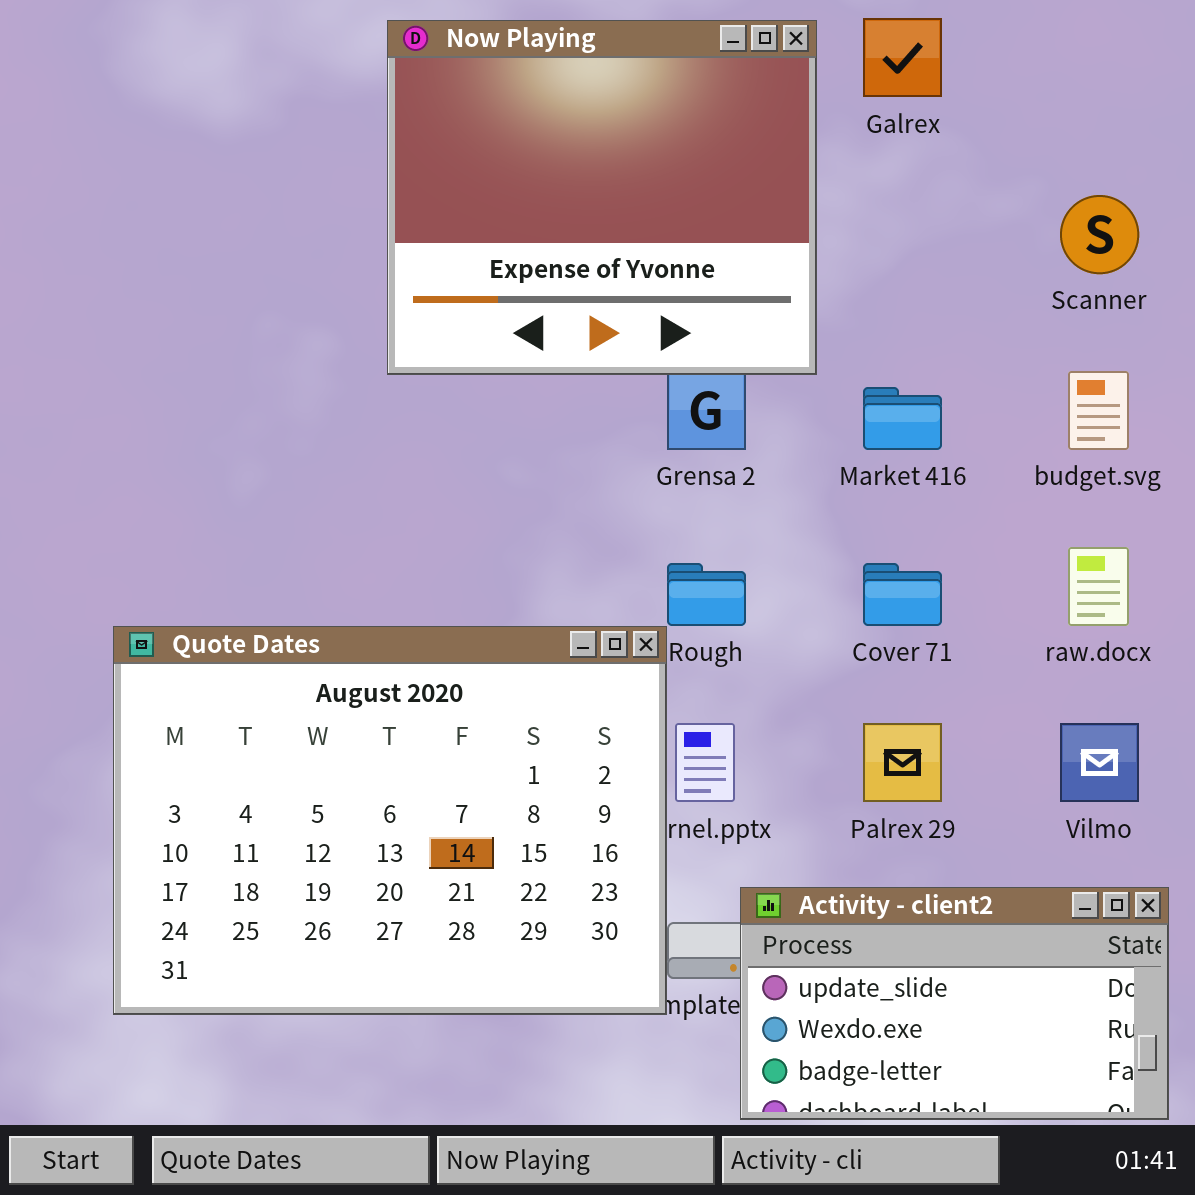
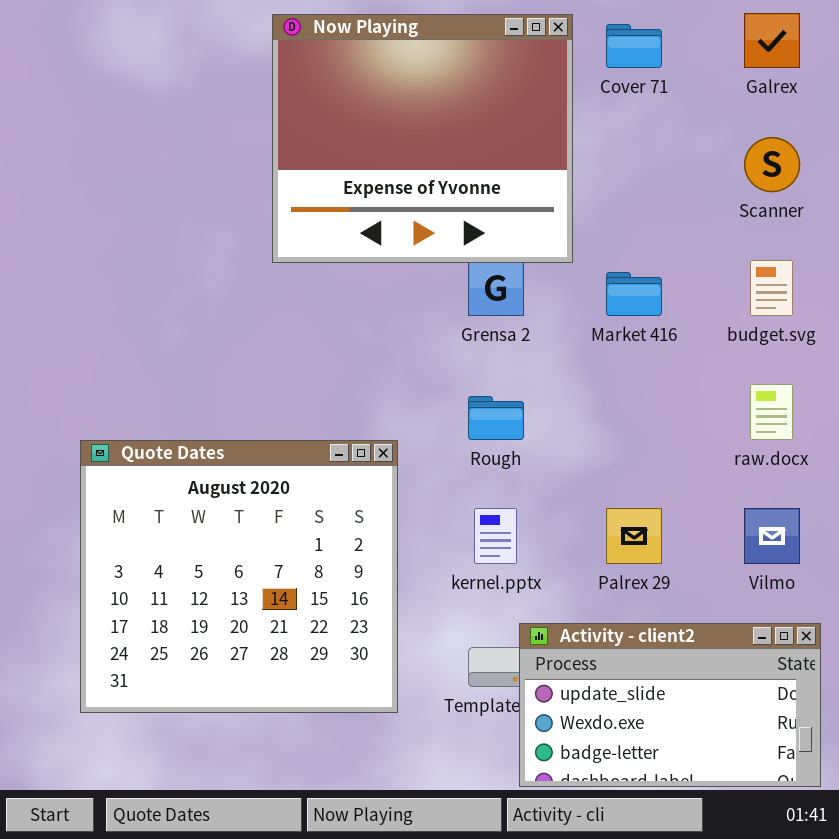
Galrex: [863,18,942,97] -> [744,13,800,68], moved
Cover 71: [863,563,942,626] -> [606,24,662,68], moved
Quote Dates: [113,626,667,1015] -> [80,440,398,713], resized

